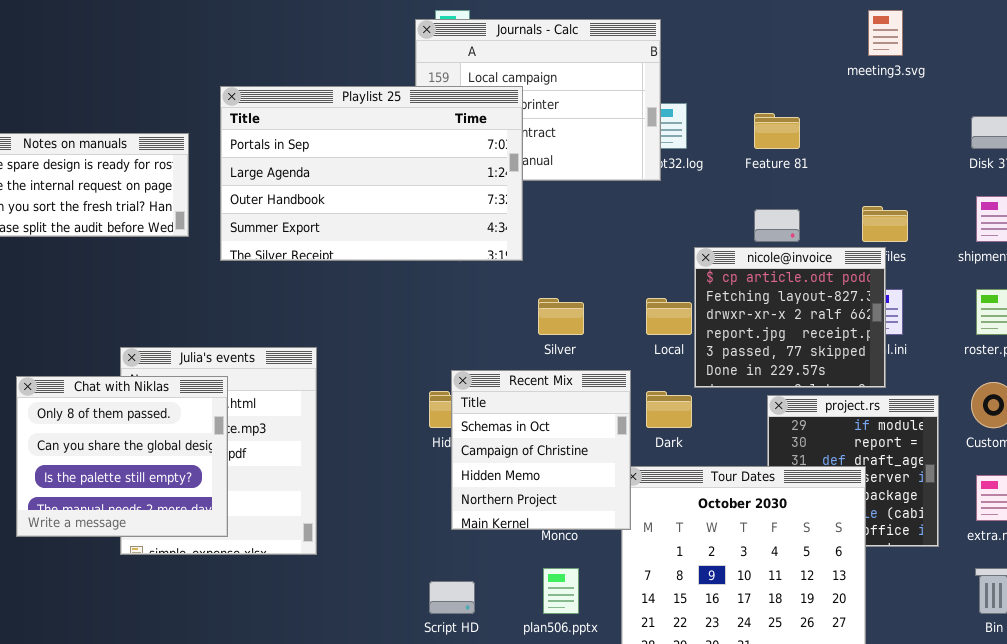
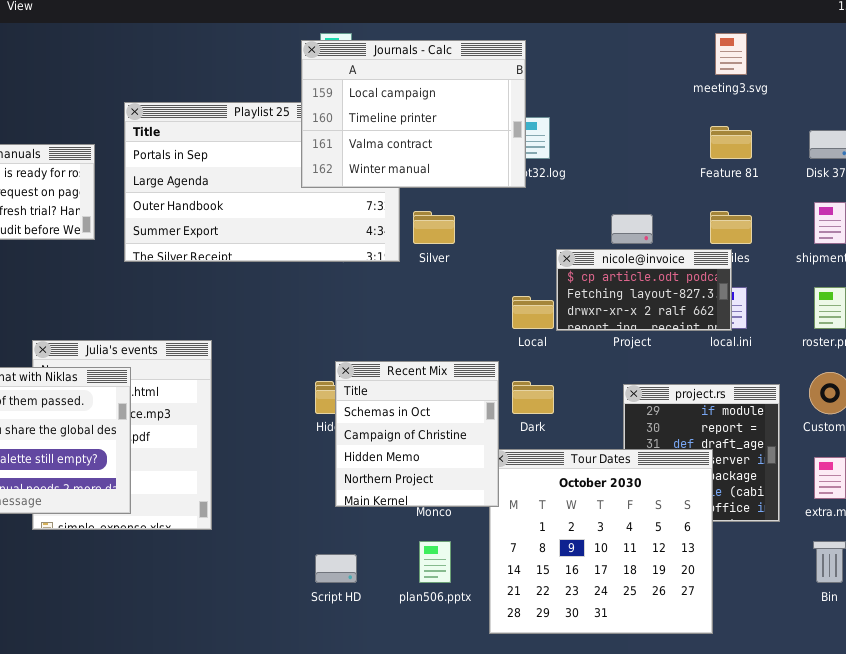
Journals - Calc: [415,19,661,181] -> [301,40,526,188], raised
Feature 81: [754,113,800,149] -> [710,126,752,159], moved
nicole@invoice: [694,247,886,388] -> [556,249,732,331], resized
Silver: [538,298,584,335] -> [413,211,455,244], moved

